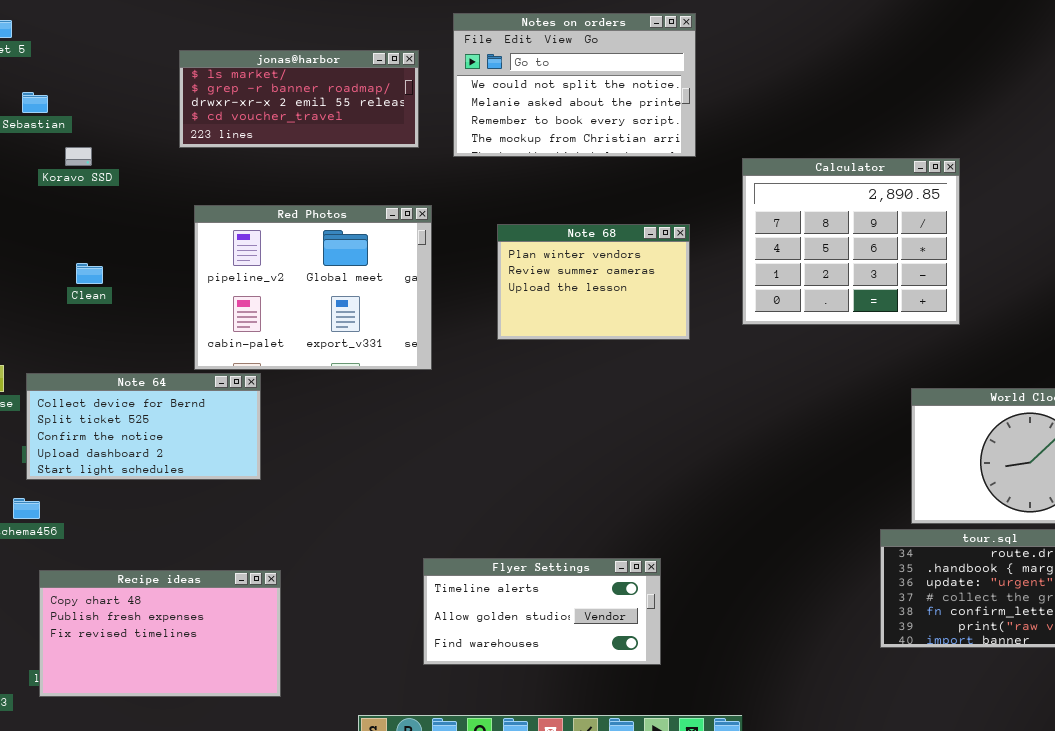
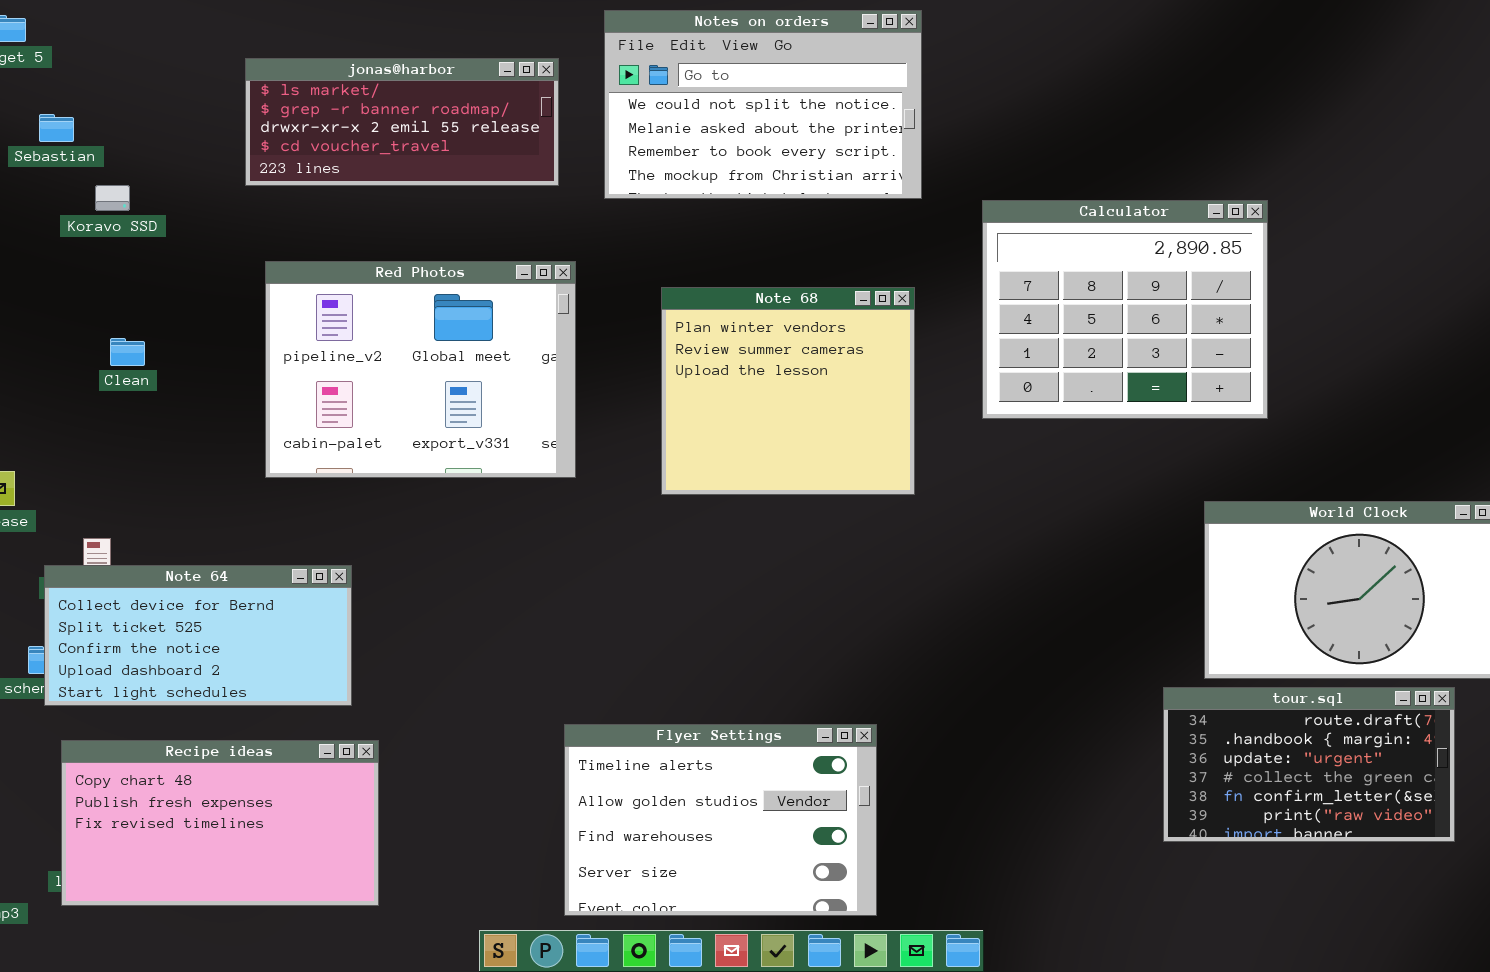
Note 68: [497,224,690,340] -> [661,287,915,495], resized
Note 64: [26,373,261,480] -> [44,565,352,706], moved
Flyer Settings: [423,558,661,665] -> [564,724,877,916], resized

